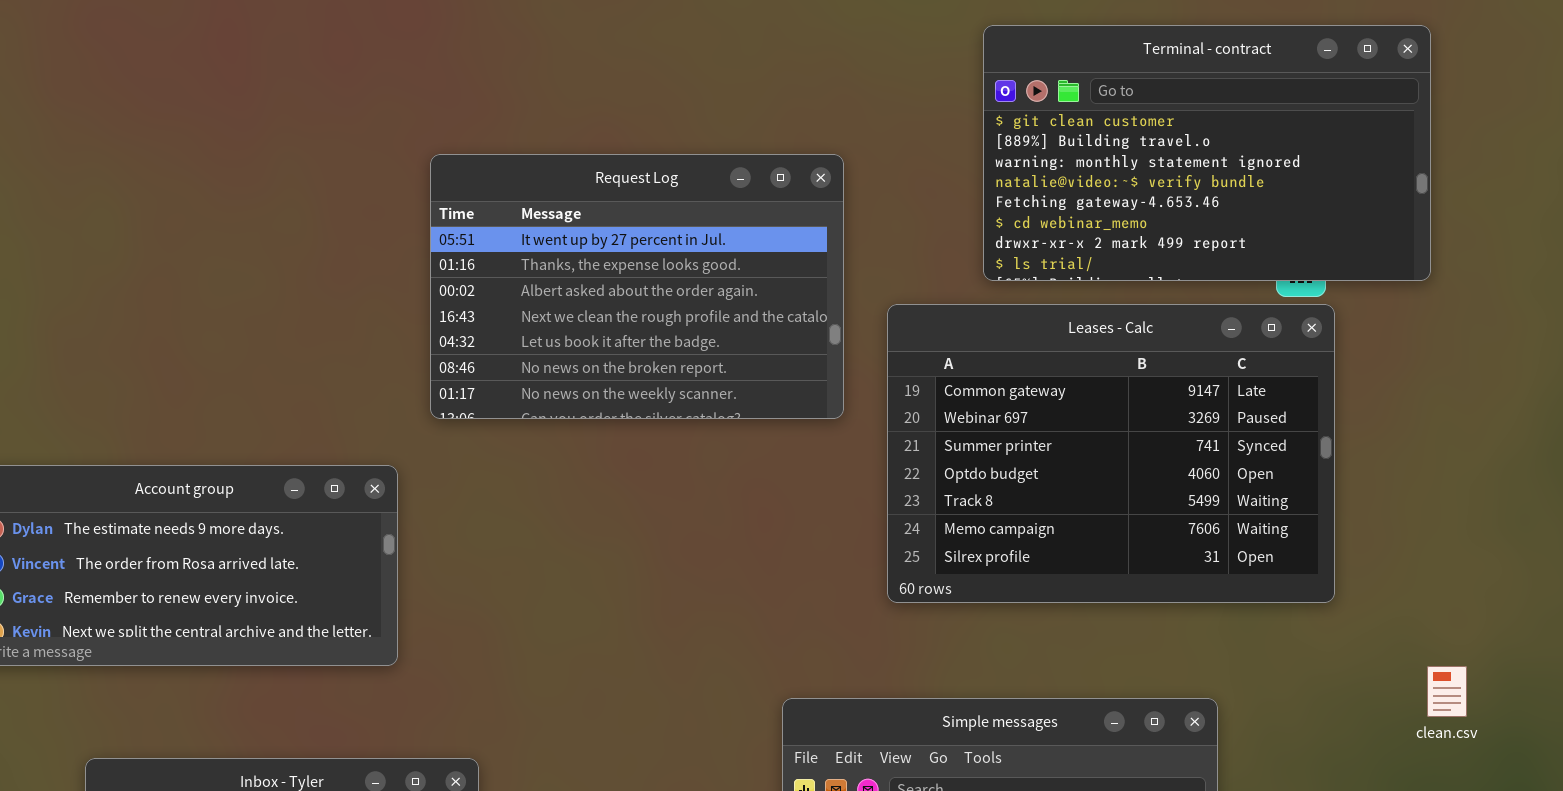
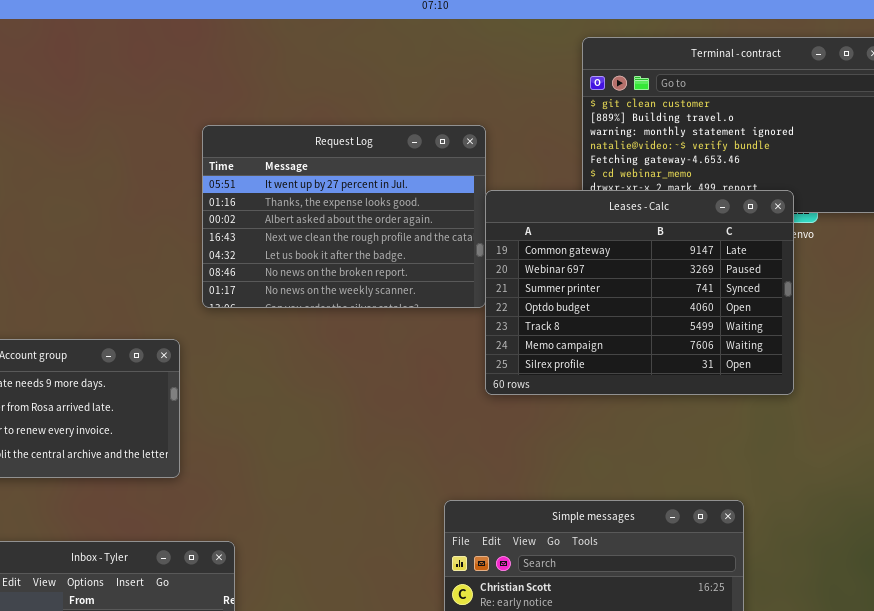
Leases - Calc: [887,304,1335,603] -> [485,190,794,395], moved

